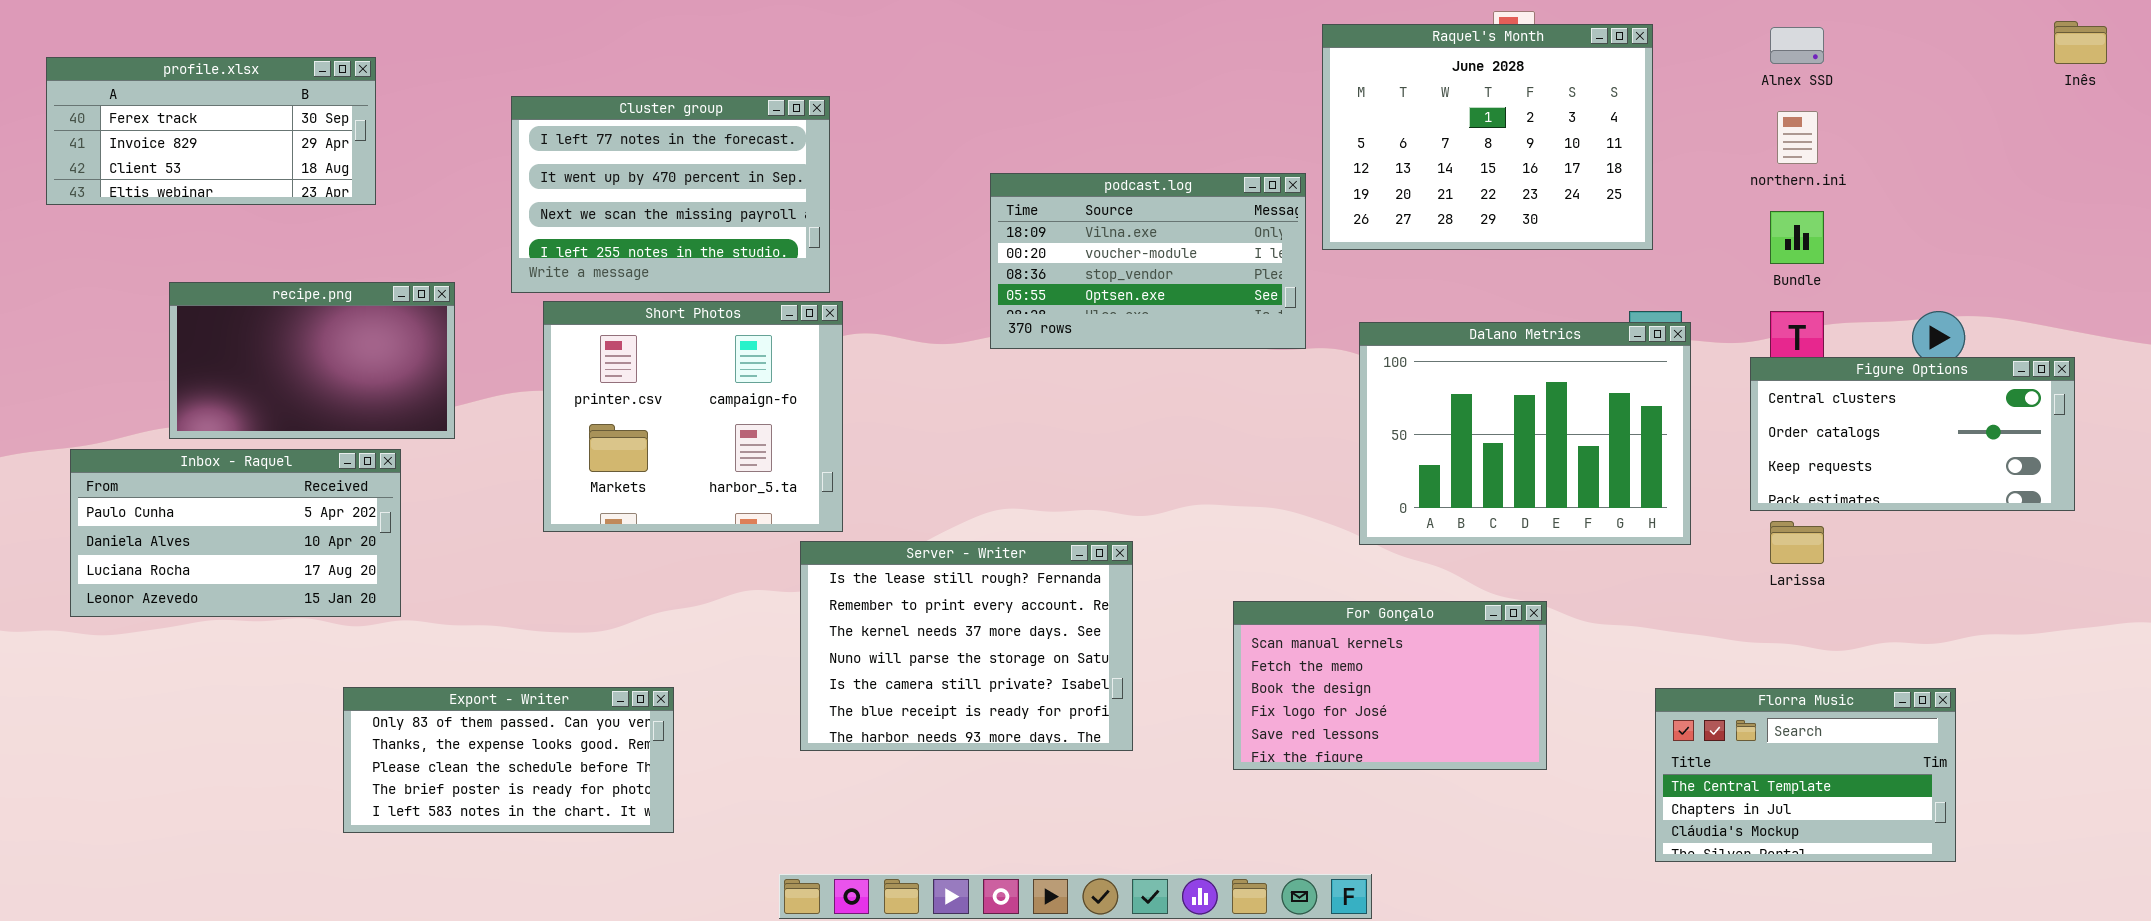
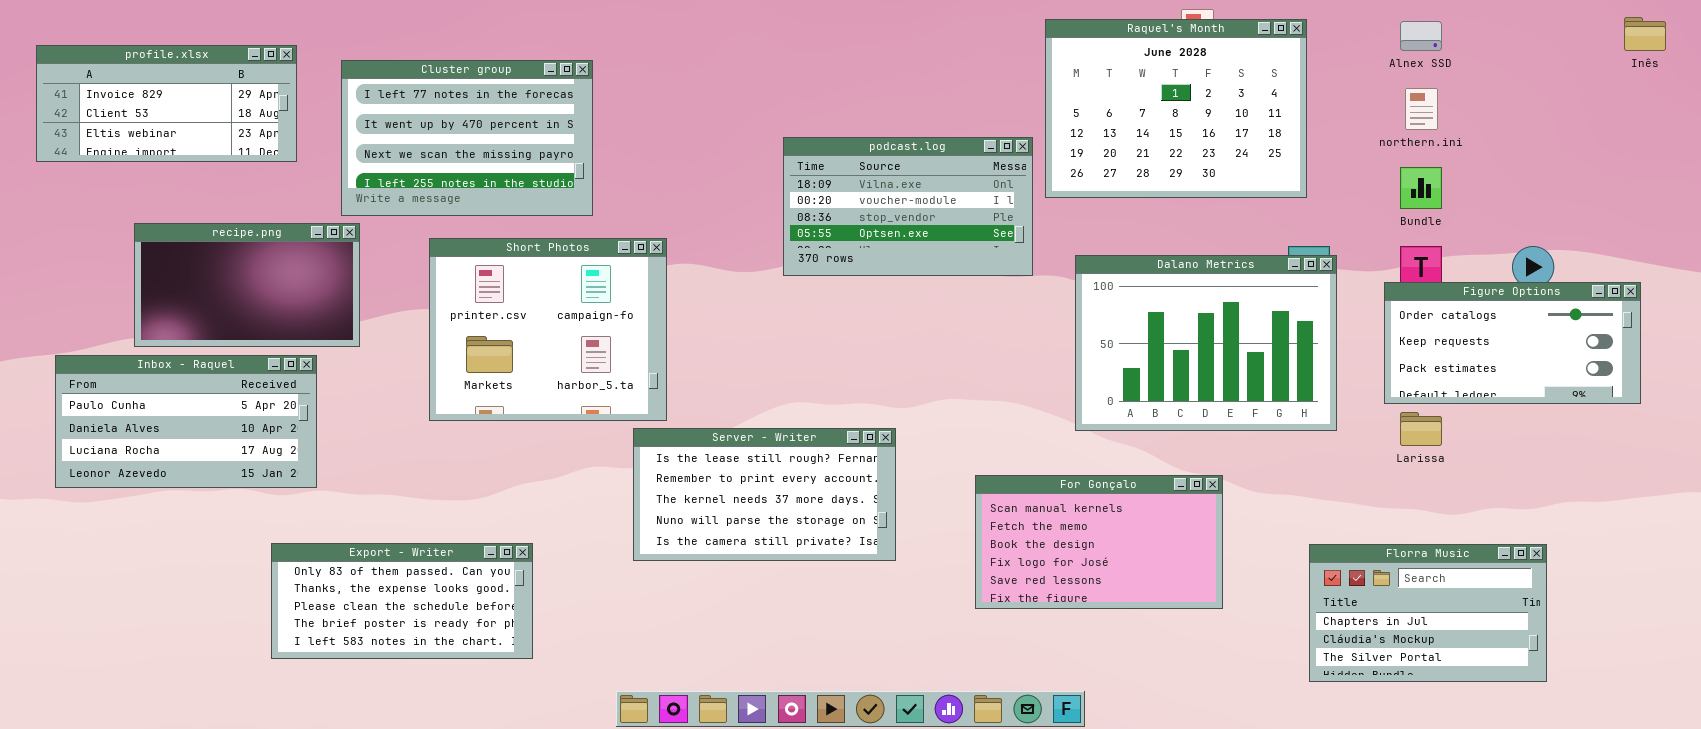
profile.xlsx: [46,57,376,205] -> [36,45,297,162], scrolled down 1 row
Cluster group: [511,96,830,293] -> [341,60,593,216], moved
Figure Options: [1750,357,2075,511] -> [1384,282,1641,404], scrolled down 1 row
Server - Writer: [800,541,1133,751] -> [633,428,896,561], resized
Florra Music: [1655,688,1956,862] -> [1309,544,1547,682], scrolled down 1 row

